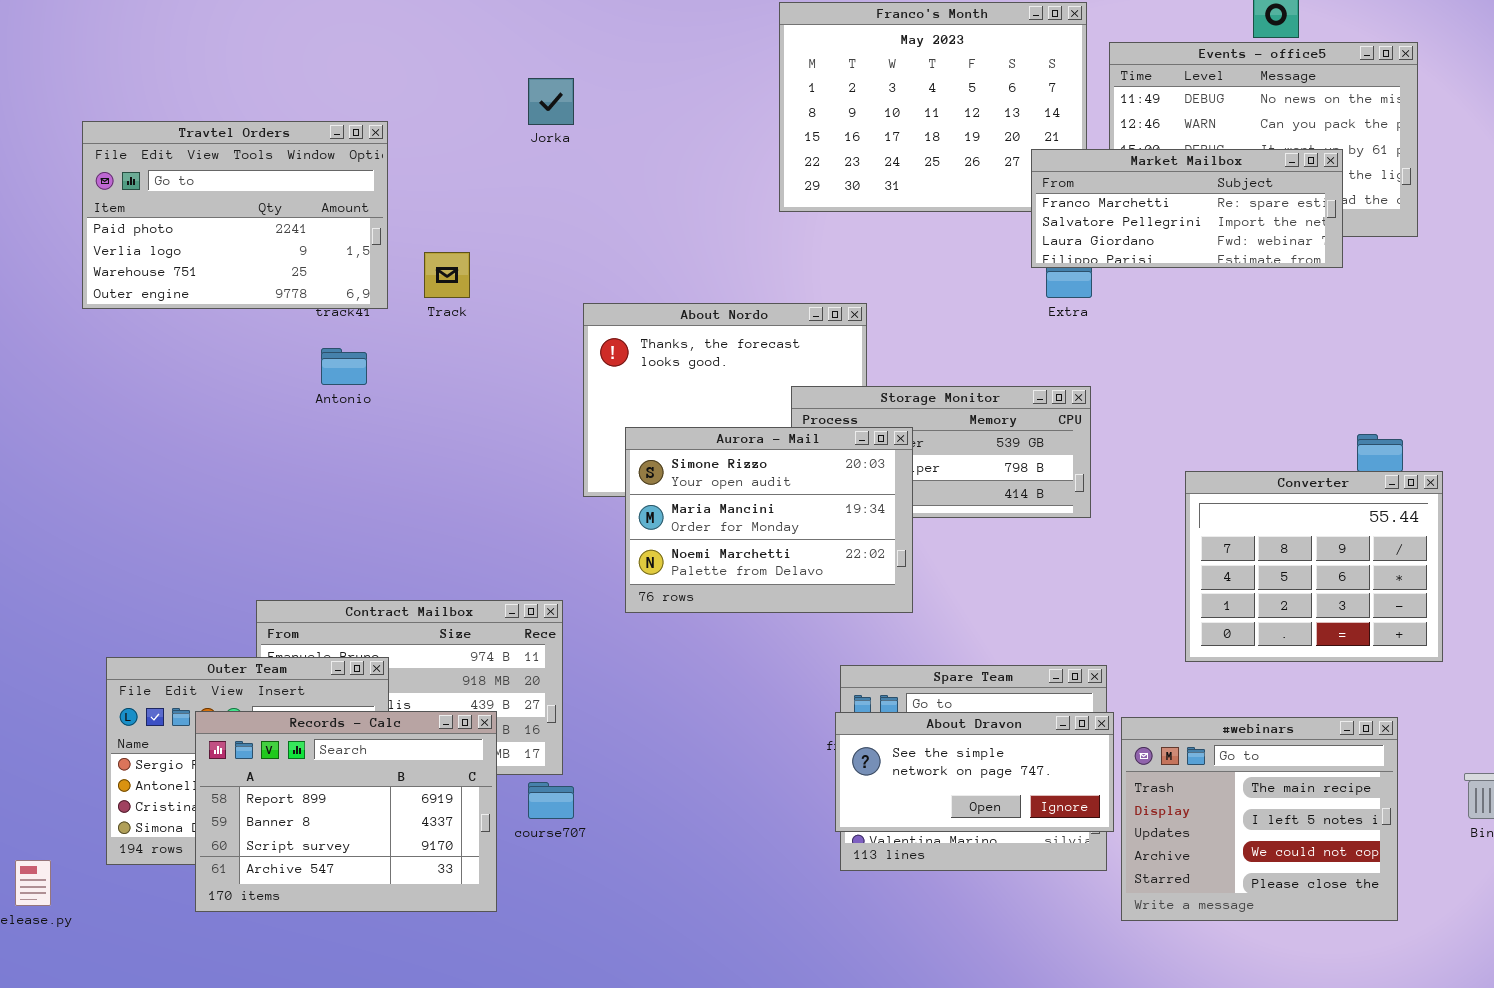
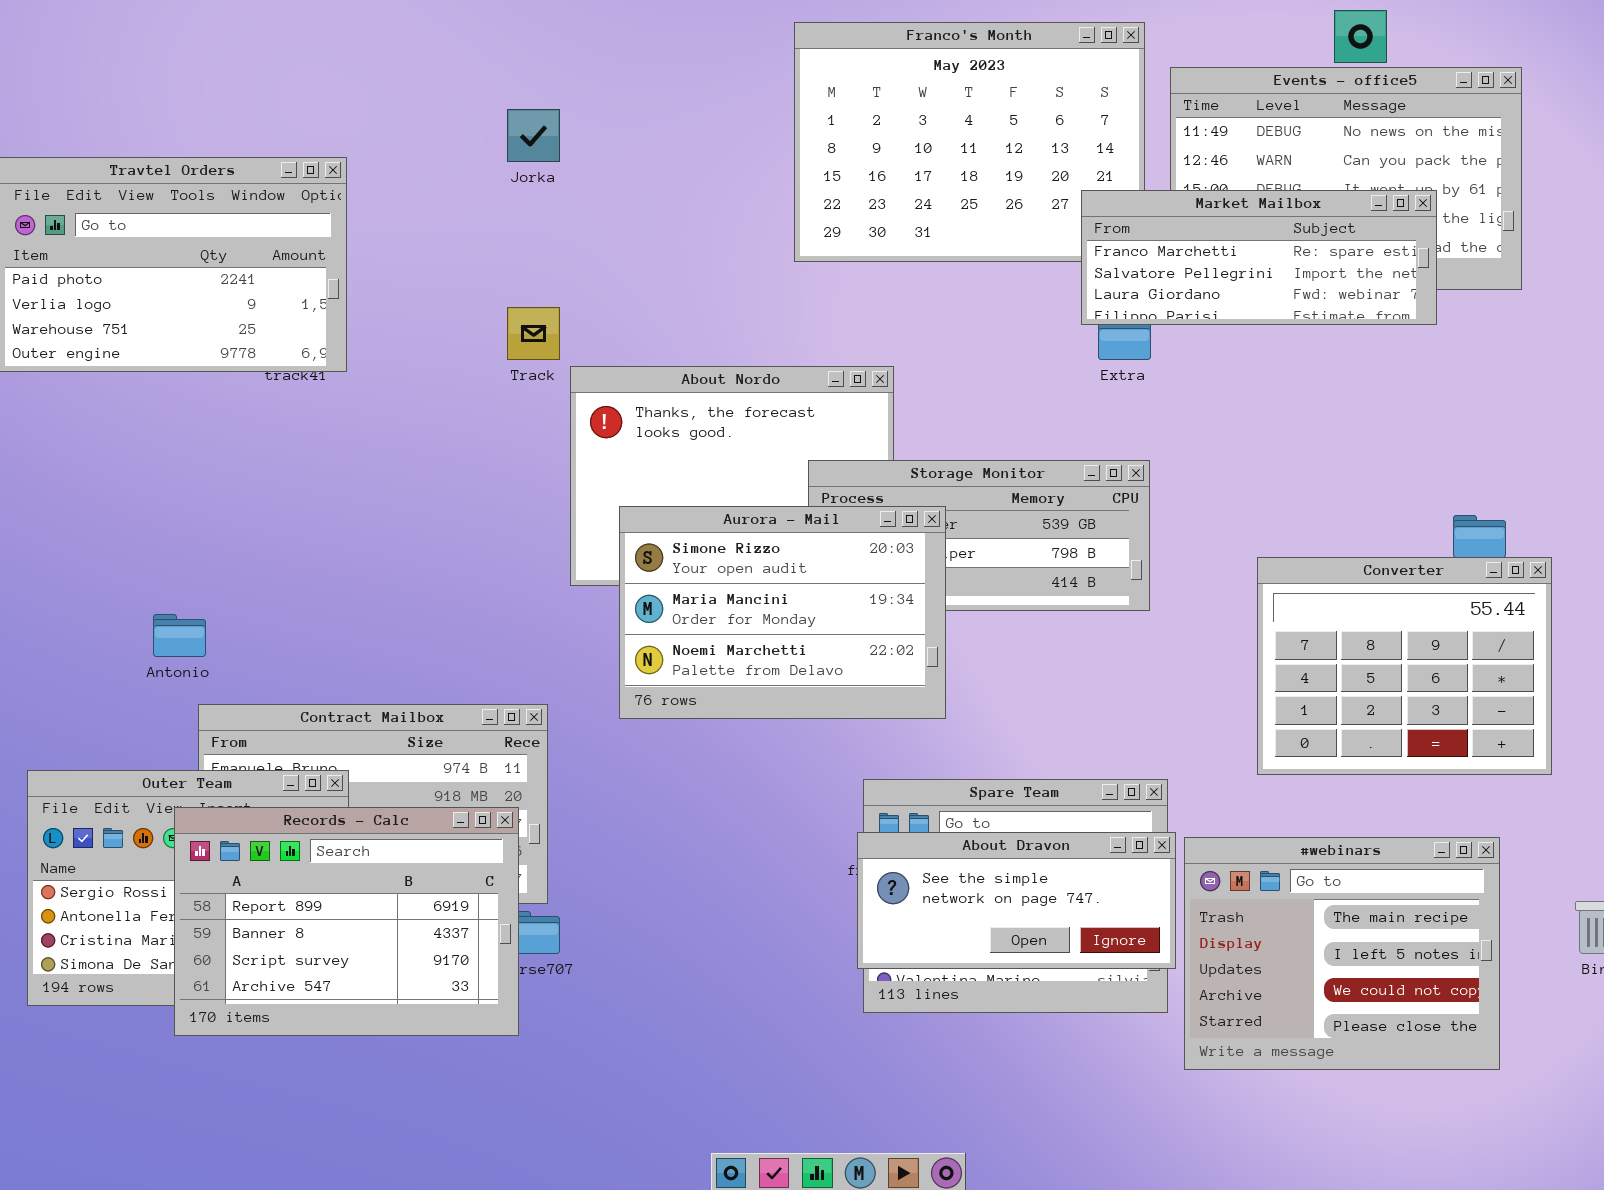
Track: [424,252,470,298] -> [507,307,560,360], moved
Antonio: [321,348,367,385] -> [153,614,206,657], moved
Records - Calc: [195,711,497,912] -> [174,807,519,1036], moved

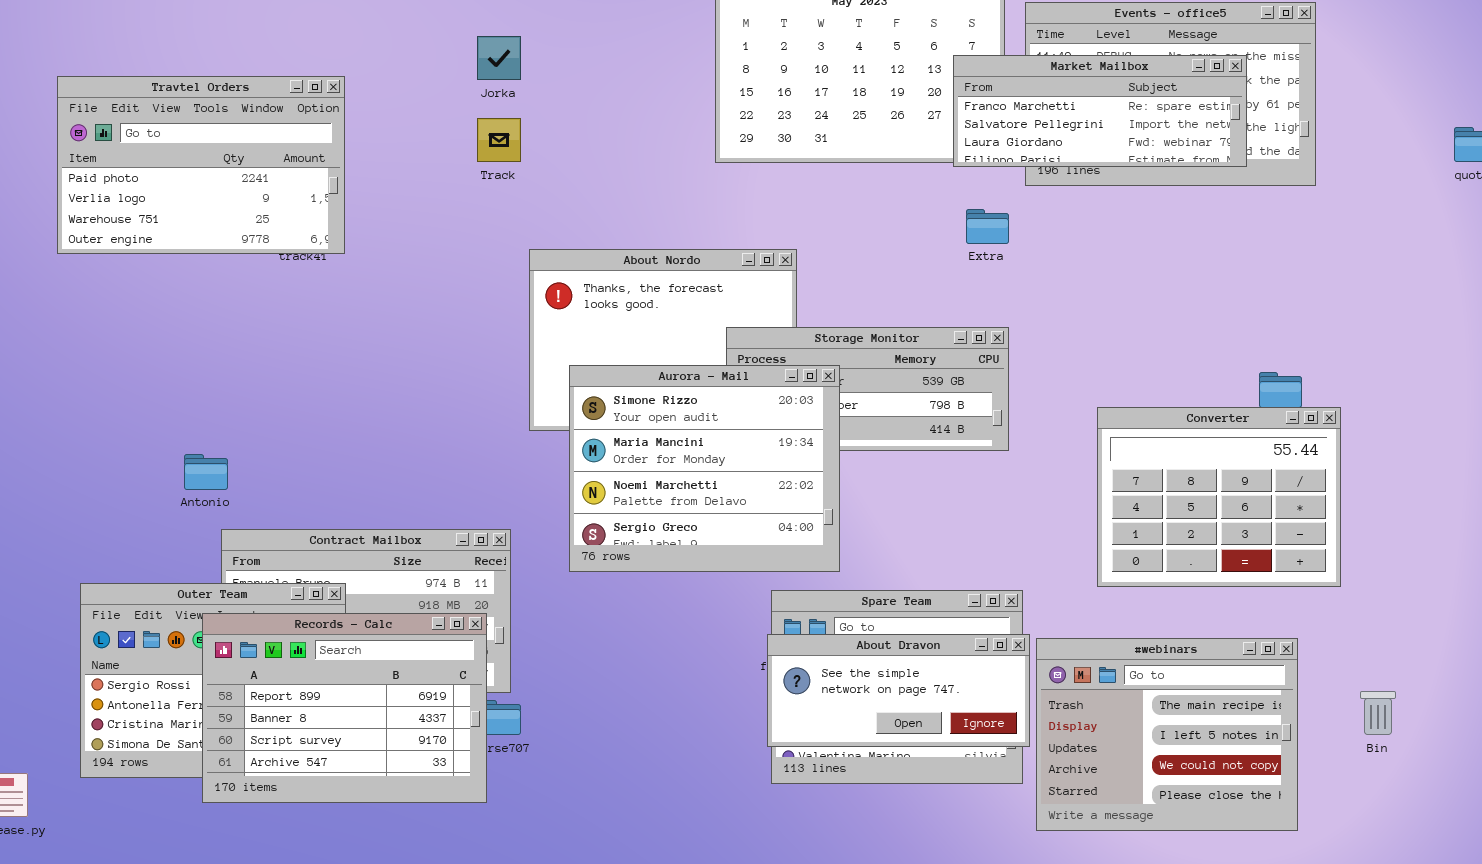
Market Mailbox: [1081,190,1437,325] -> [953,55,1247,167], moved
Track: [507,307,560,360] -> [477,118,521,162], moved
Aurora - Mail: [619,506,946,719] -> [569,365,840,572], resized

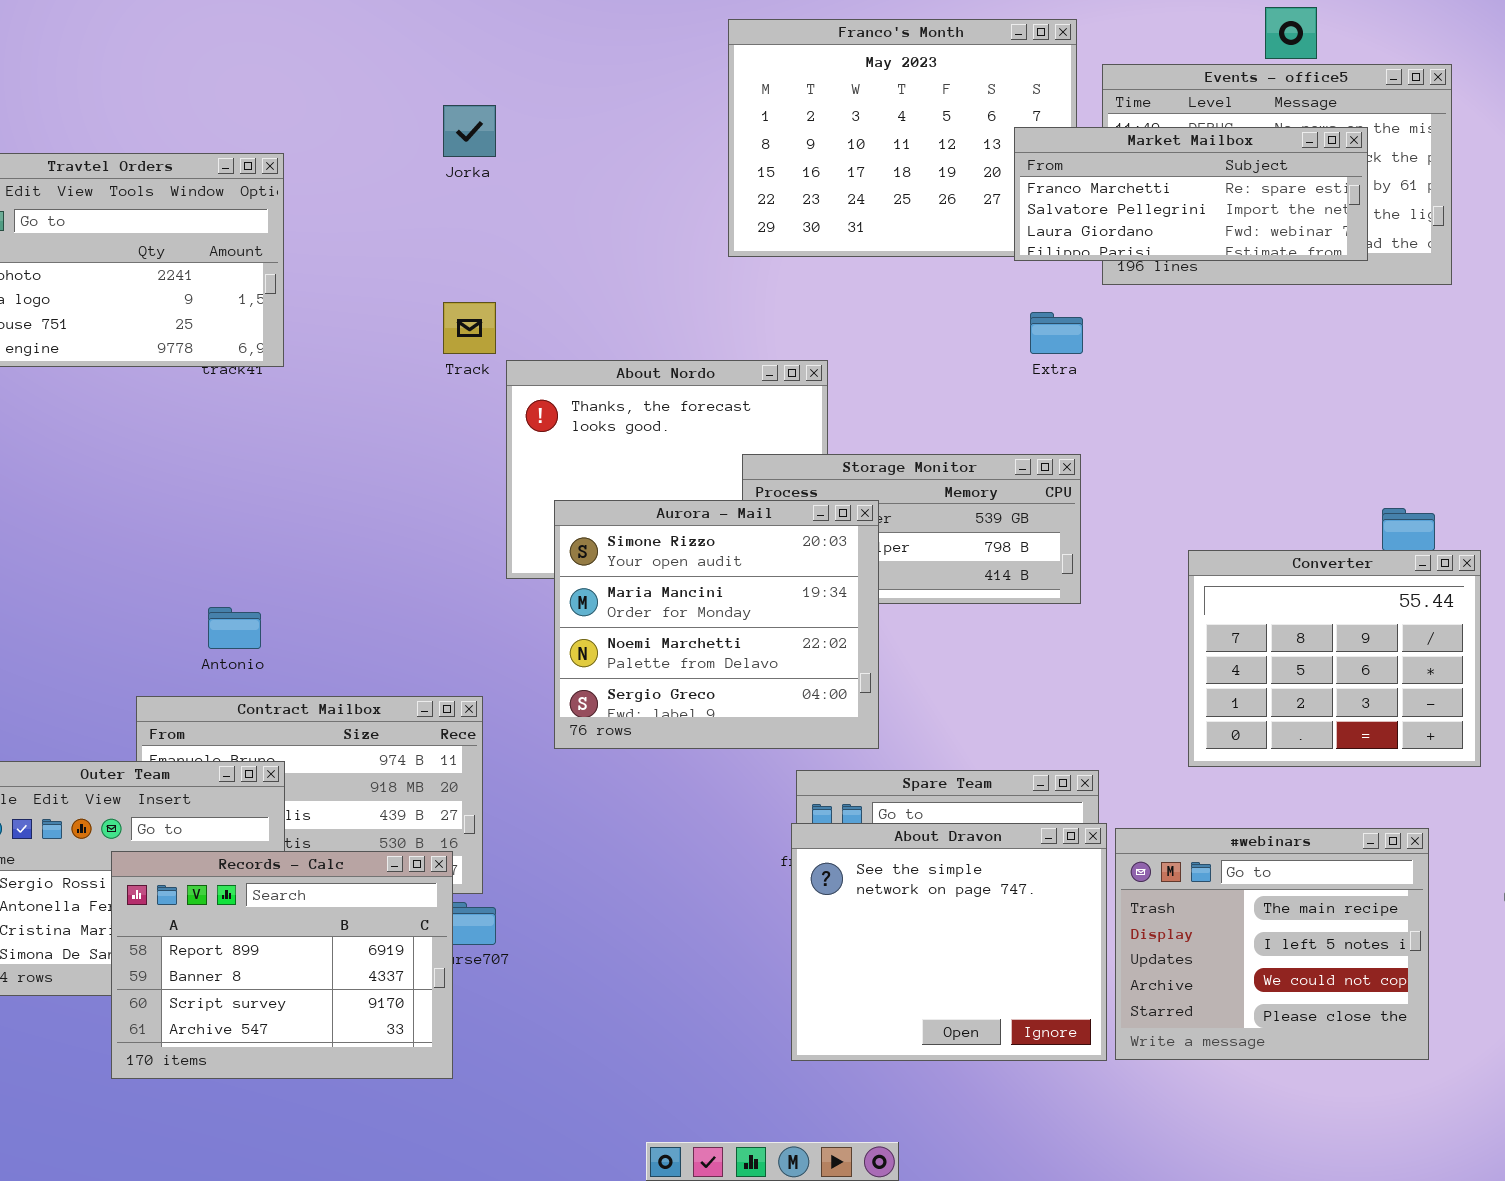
Track: [477,118,521,162] -> [443,302,496,354], moved
Antonio: [184,454,228,490] -> [208,607,261,649], moved
Records - Calc: [202,613,487,803] -> [111,851,453,1079], moved
About Dravon: [767,634,1030,747] -> [791,823,1107,1061], resized

